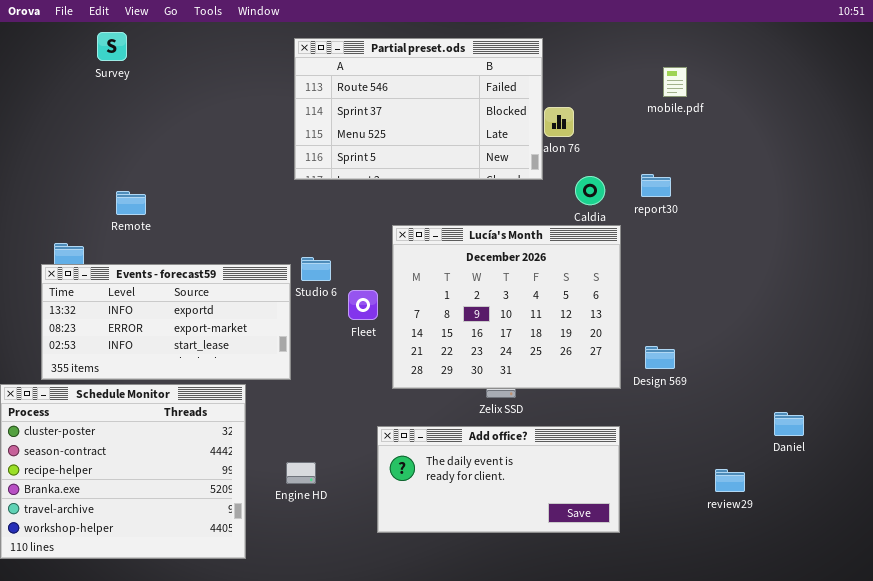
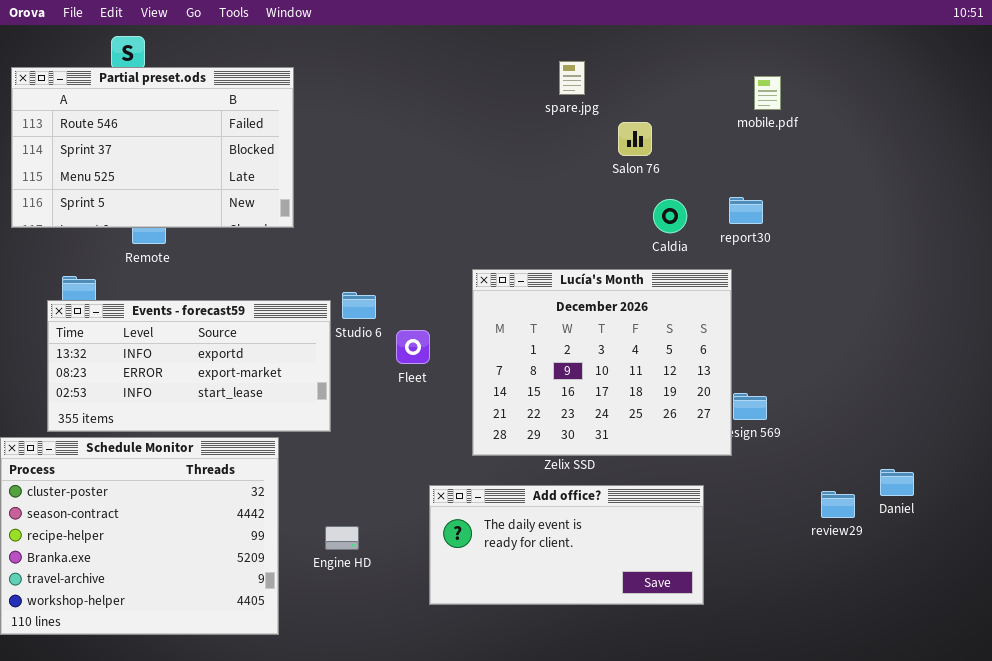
Partial preset.ods: [294,38,543,180] -> [11,67,294,228], moved
Lucía's Month: [392,225,621,389] -> [472,269,732,456], moved
review29: [715,469,745,492] -> [821,491,855,518], moved

